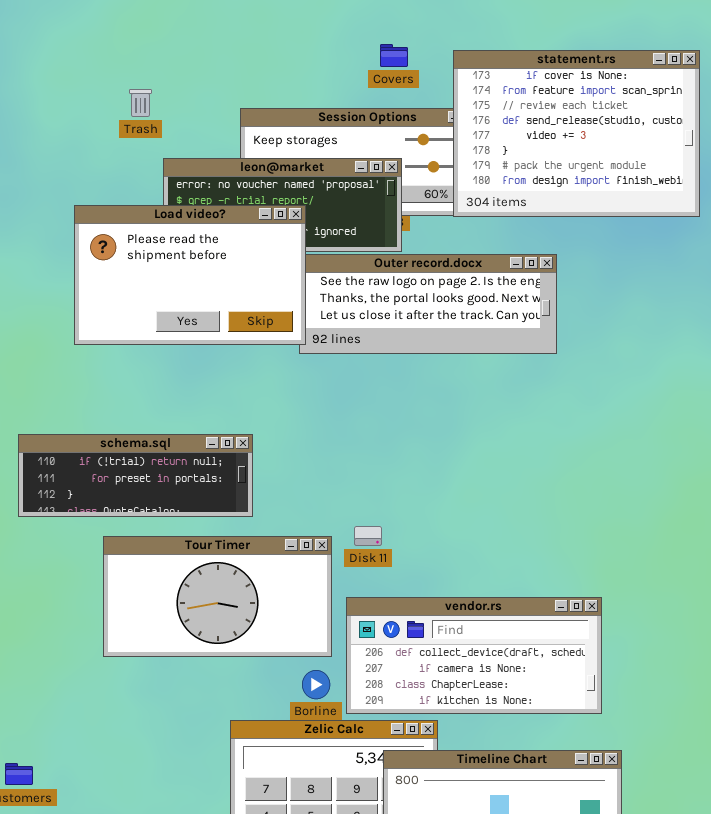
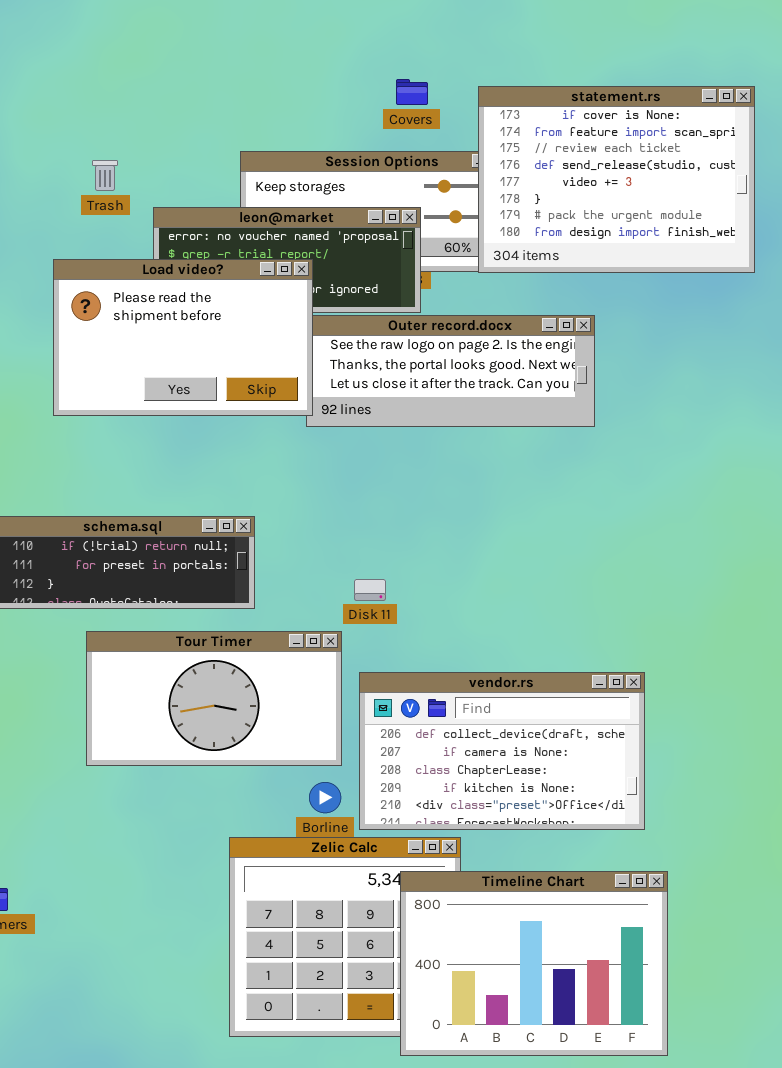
Trash: [129,89,152,117] -> [92,160,118,191], moved
Disk 11: [354,526,382,546] -> [354,579,386,601], moved
vendor.rs: [346,597,602,714] -> [359,672,645,830], resized

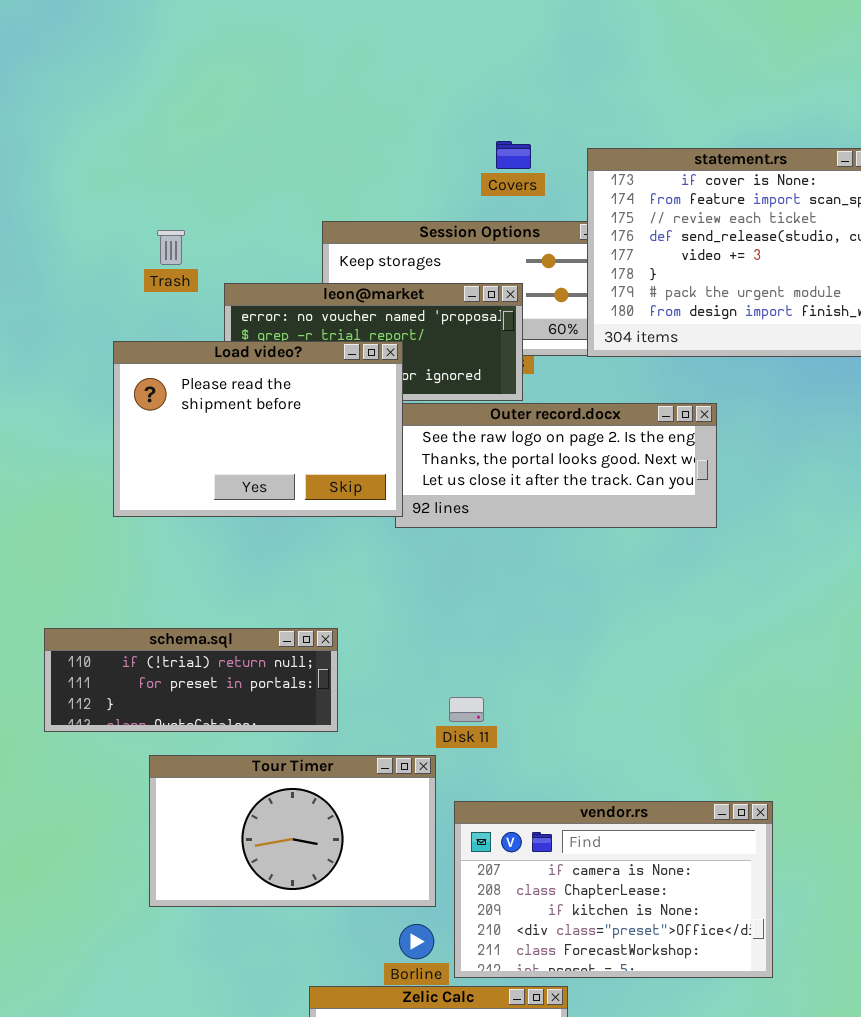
vendor.rs: [359,672,645,830] -> [454,801,773,978], scrolled down 1 row

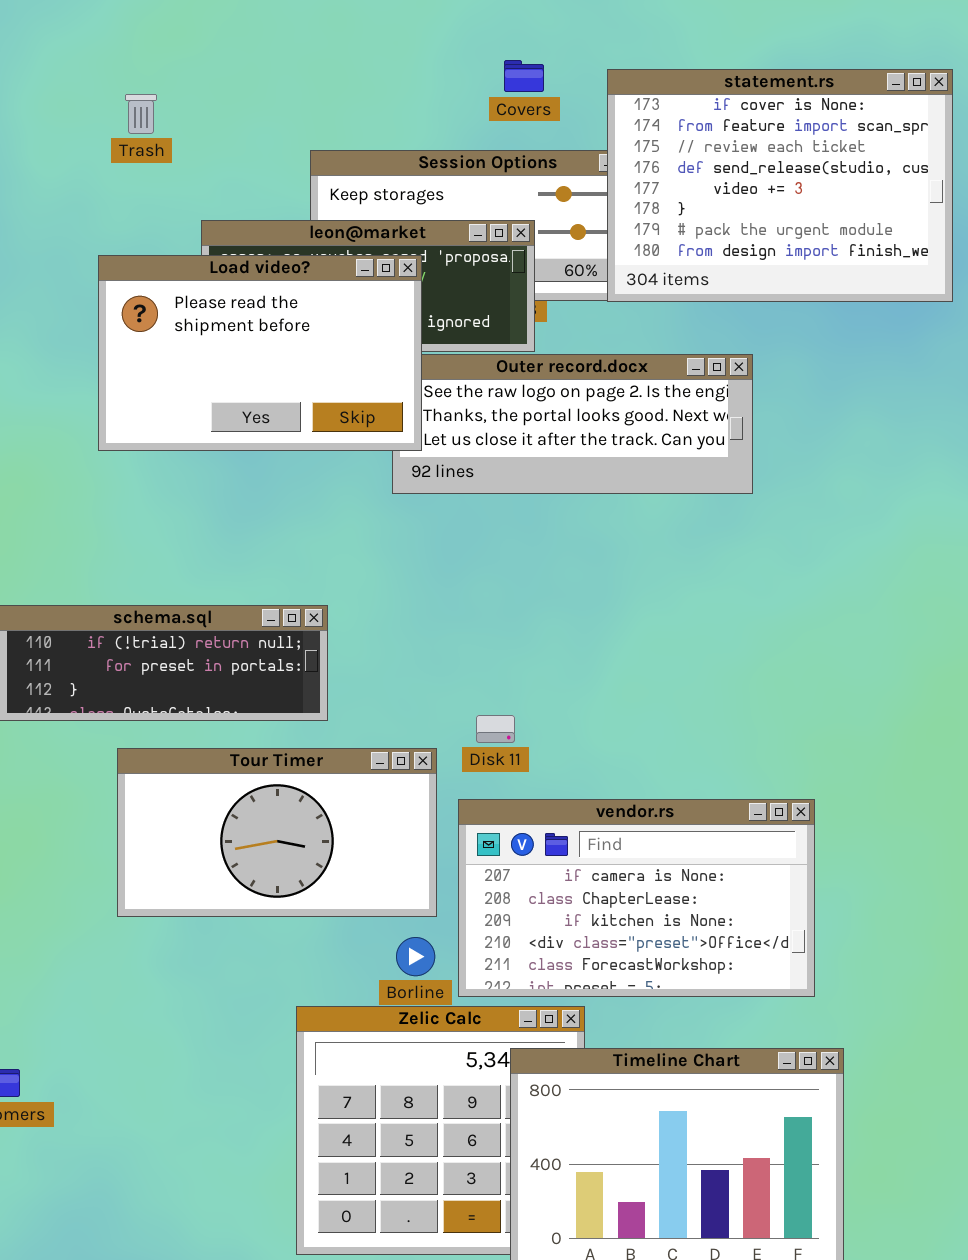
Trash: [157,230,185,265] -> [125,94,157,134], moved
Load video?: [113,341,403,517] -> [98,255,422,451], moved
Disk 11: [449,697,484,722] -> [476,715,515,743], moved

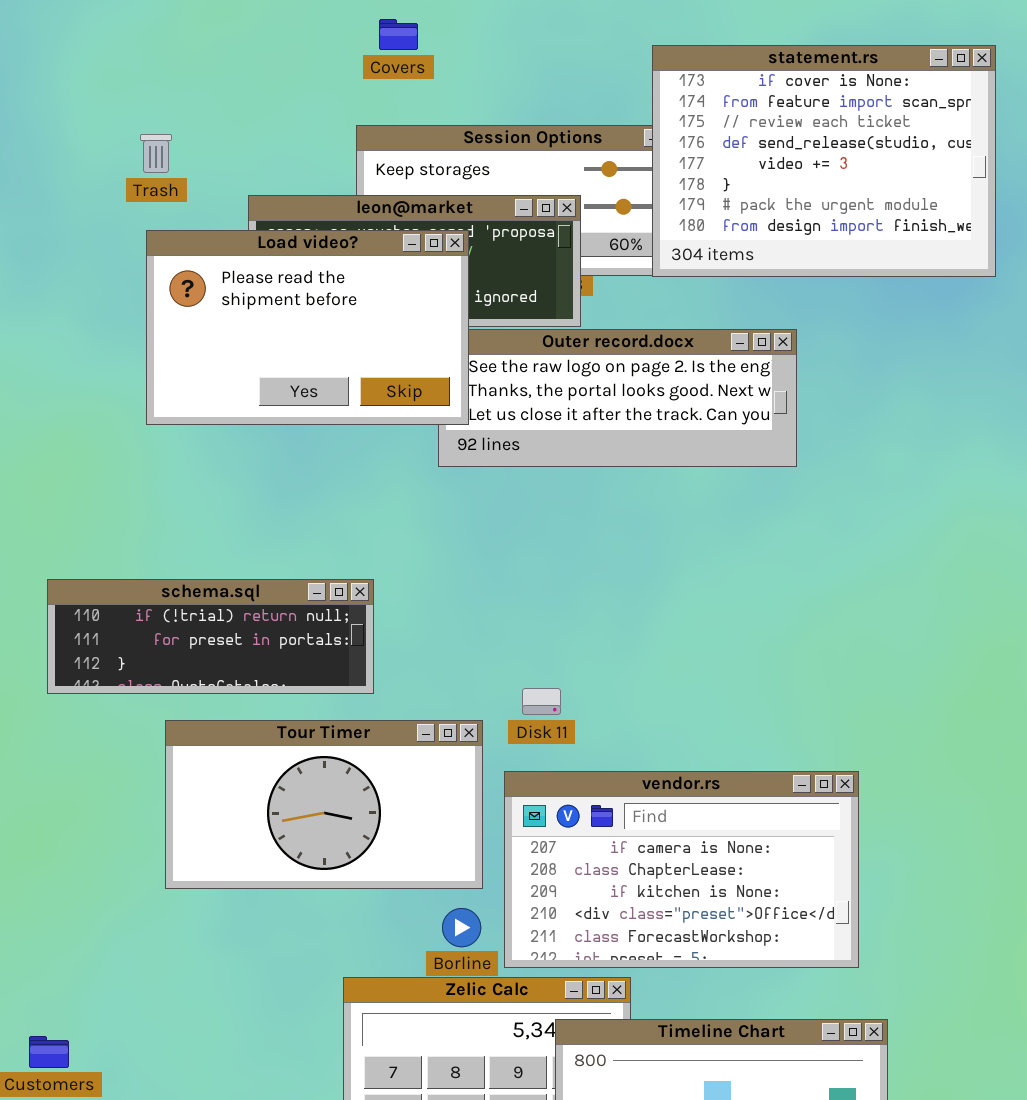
Covers: [504,60,544,92] -> [379,19,418,50], moved
Trash: [125,94,157,134] -> [140,134,172,173], moved

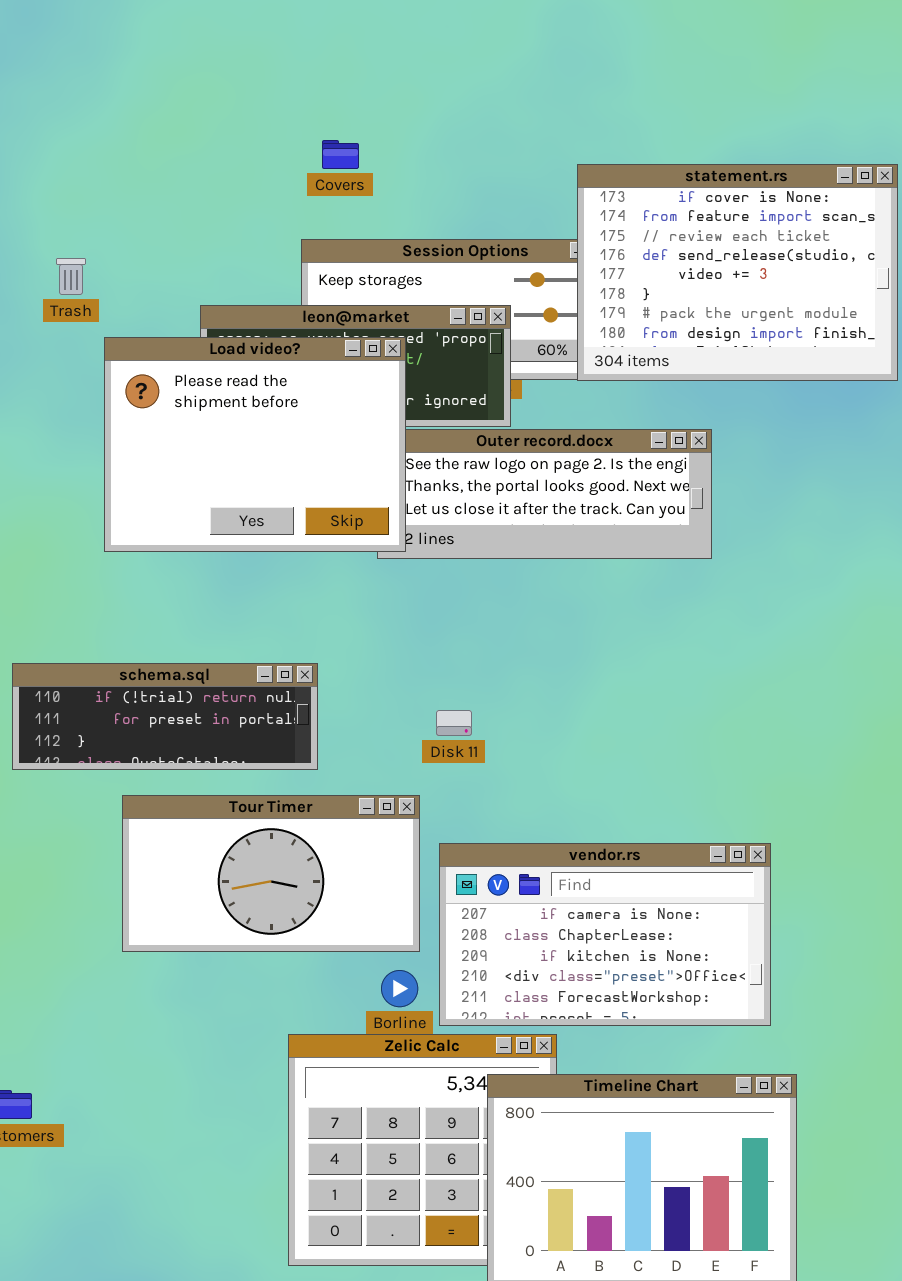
Trash: [140,134,172,173] -> [56,258,86,295], moved
Load video?: [146,230,469,425] -> [104,337,406,552], resized
Disk 11: [522,688,561,715] -> [436,710,472,736], moved

